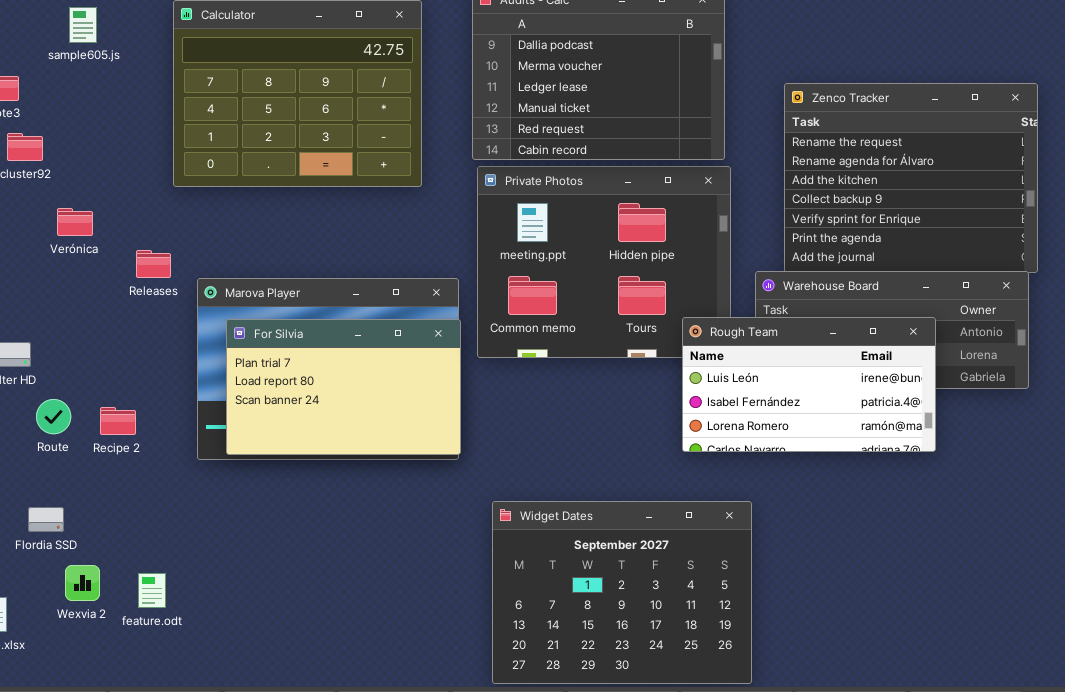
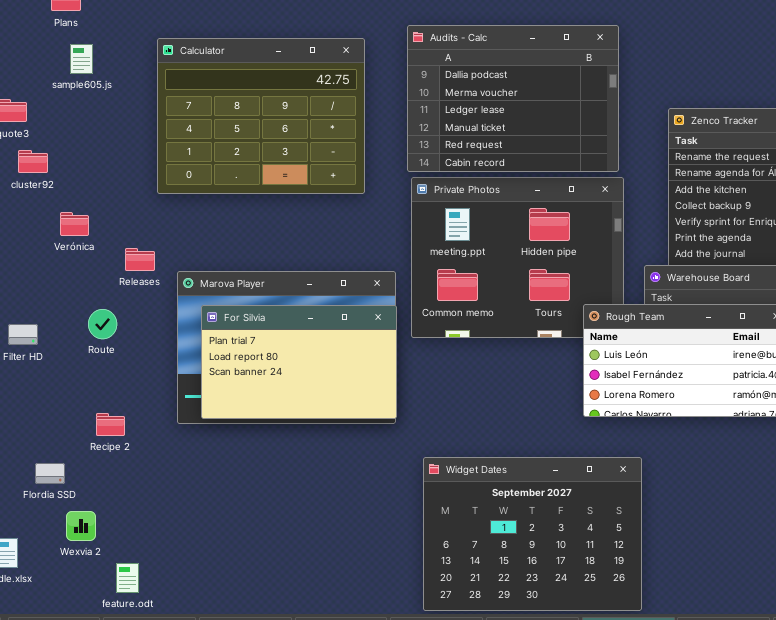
Route: [36,399,71,434] -> [88,309,117,339], moved
Recipe 2: [100,407,136,435] -> [96,413,125,436], moved
feature.odt: [138,573,166,608] -> [116,563,139,593], moved

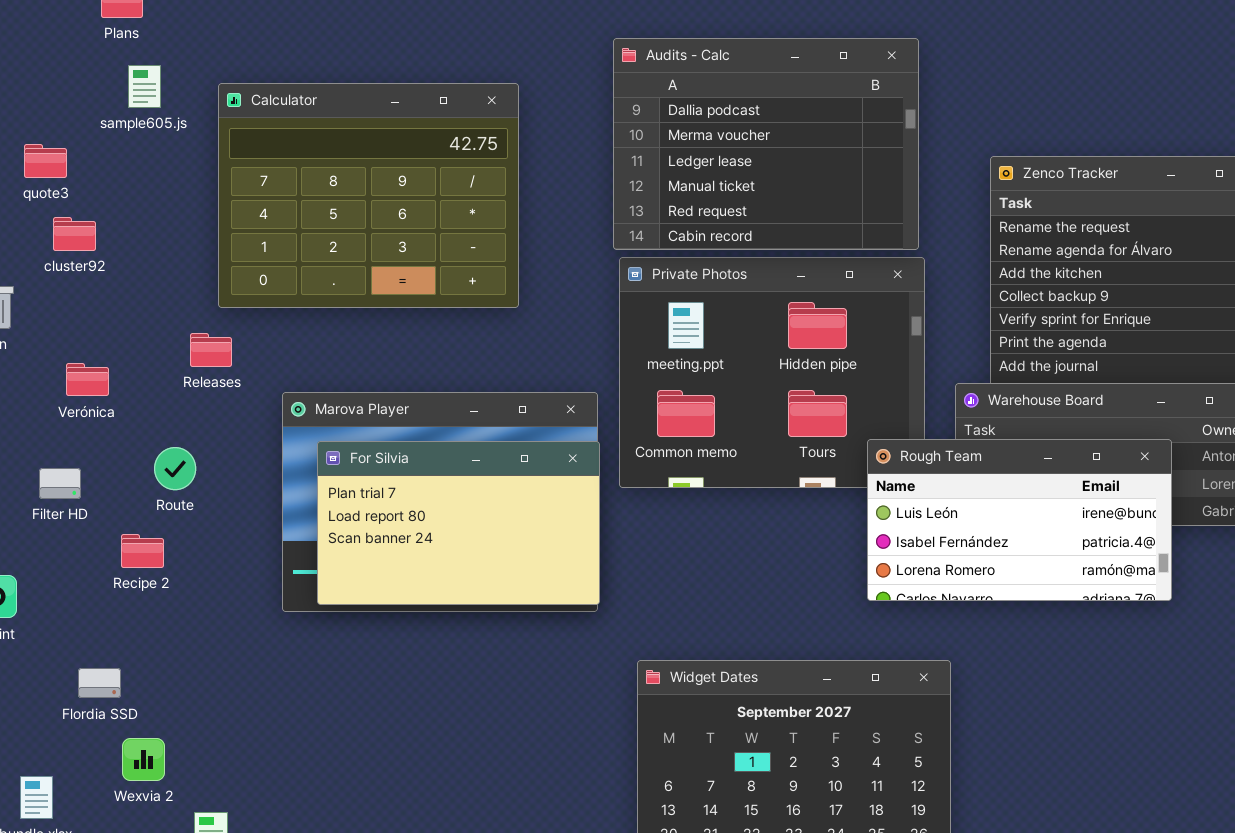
Calculator: [157,38,365,194] -> [218,83,519,308], moved
Verónica: [60,212,89,236] -> [66,363,109,396], moved
Releases: [125,248,155,271] -> [190,333,232,367], moved
Recipe 2: [96,413,125,436] -> [121,534,164,568], moved

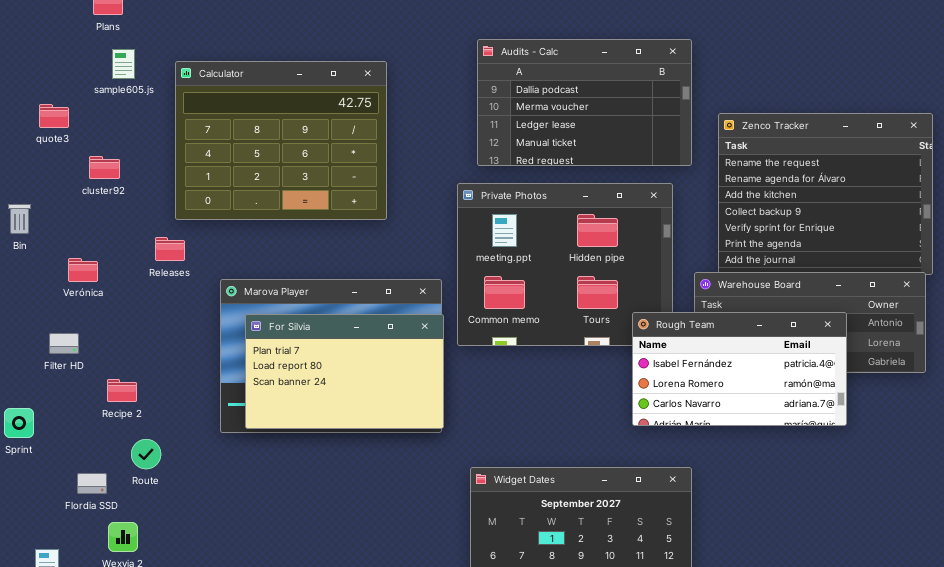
Audits - Calc: [613,38,919,250] -> [477,39,692,166], moved, resized
cluster92: [53,217,96,251] -> [89,156,120,179], moved
Rough Team: [867,439,1172,601] -> [632,312,847,426], scrolled down 1 row
Route: [154,447,196,490] -> [131,439,161,469], moved

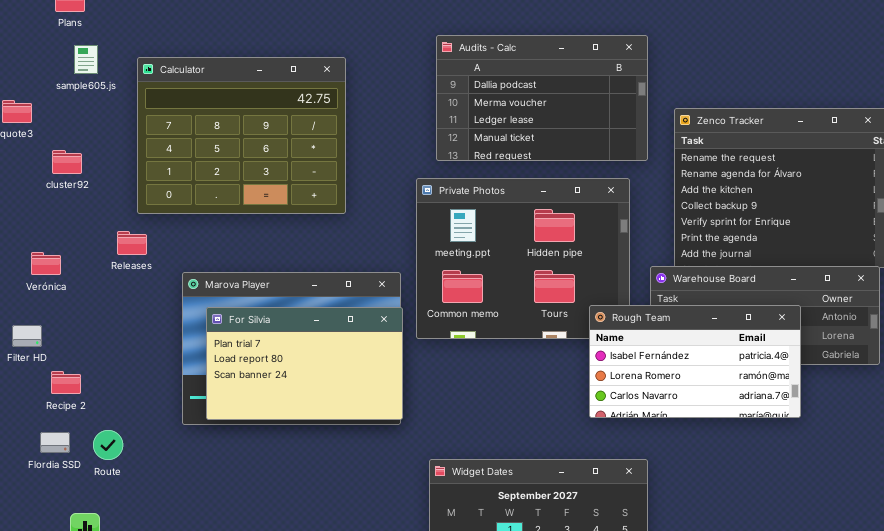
Recipe 2: [107,379,137,402] -> [51,371,81,394], moved
Flordia SSD: [77,473,107,494] -> [40,432,70,453], moved

